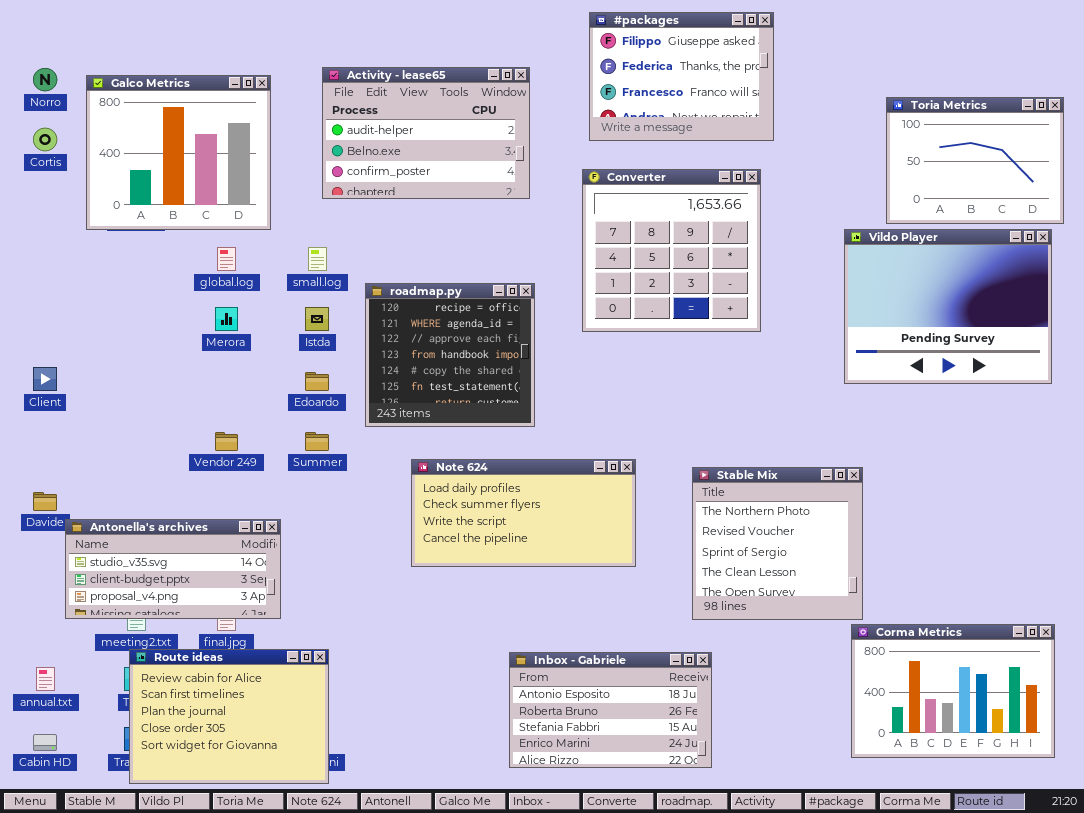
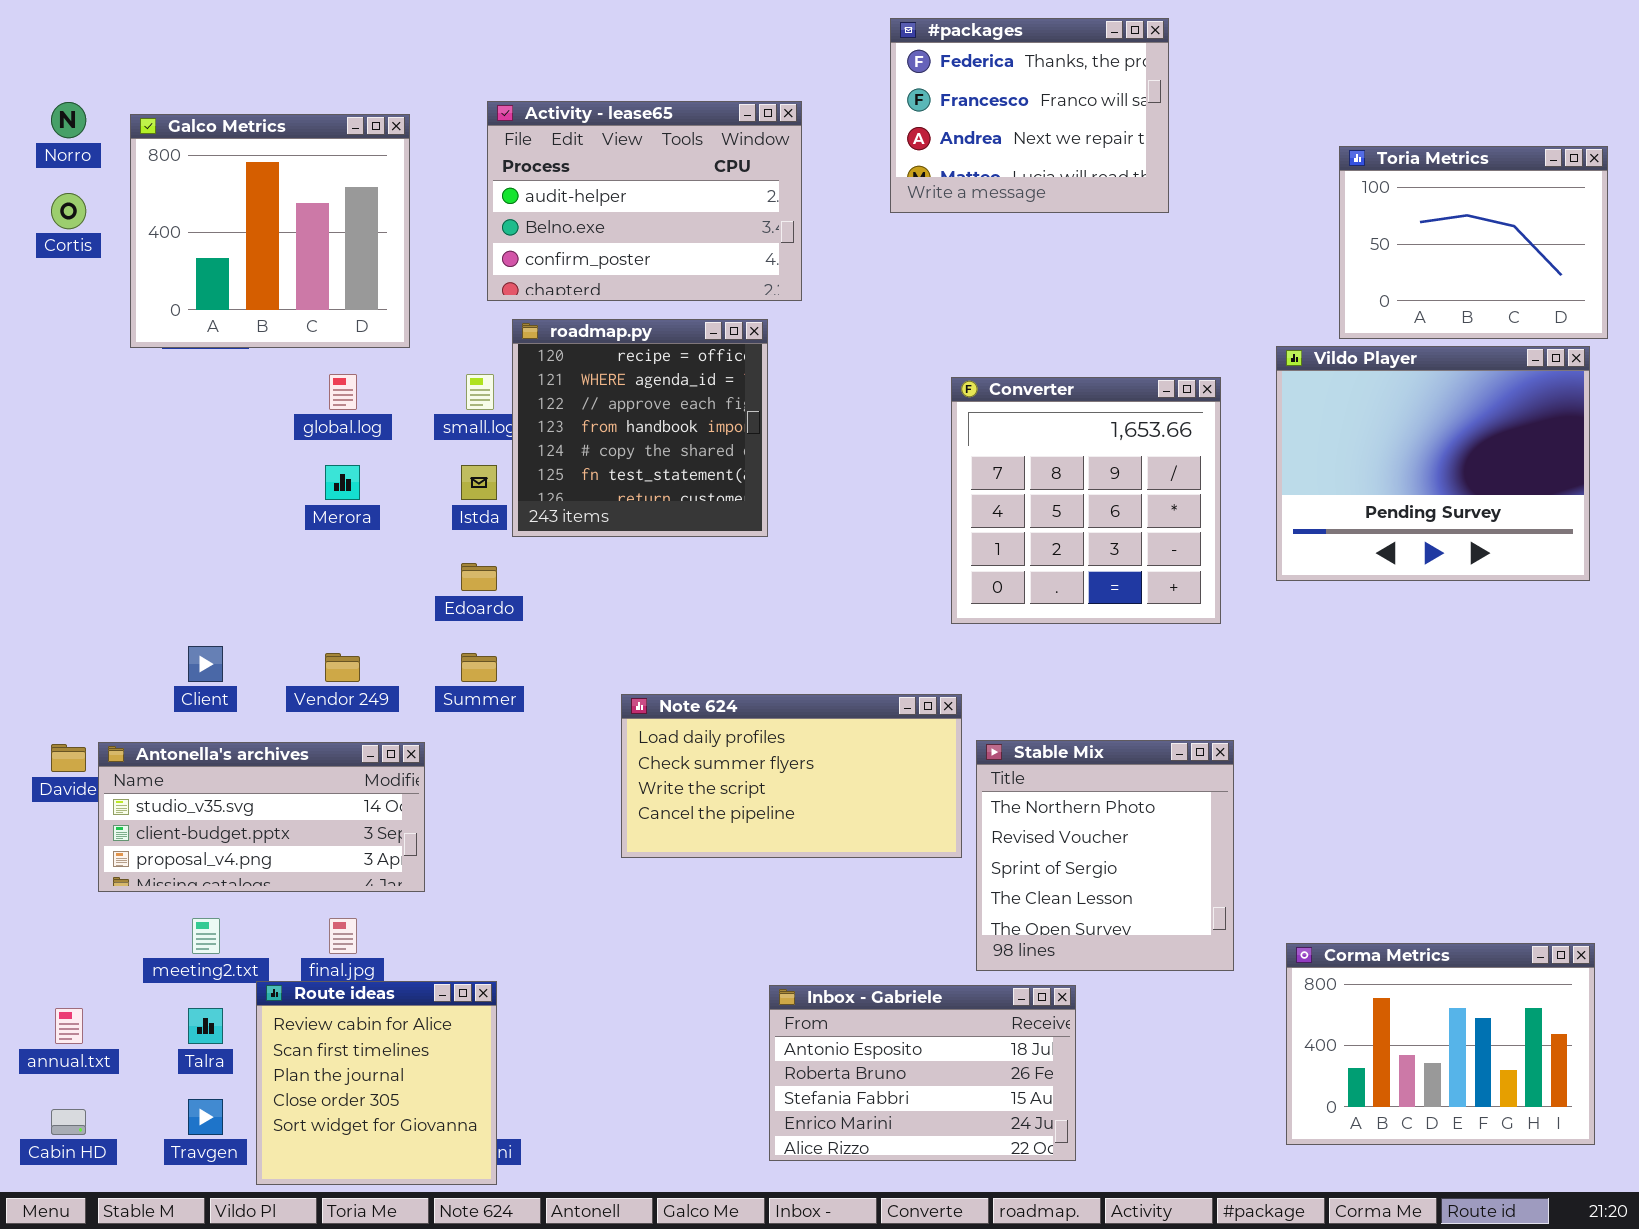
#packages: [589,12,774,141] -> [890,18,1169,213], scrolled down 1 row
Converter: [582,169,761,332] -> [951,377,1221,624], moved
roadmap.py: [365,283,535,427] -> [512,319,768,537], moved
Client: [33,367,57,391] -> [188,646,223,682], moved
Stable Mix: [692,467,863,620] -> [976,740,1234,971], moved
Antonella's archives: [65,519,281,619] -> [98,742,425,892], moved
Route ideas: [129,649,329,784] -> [256,981,497,1185], resized

